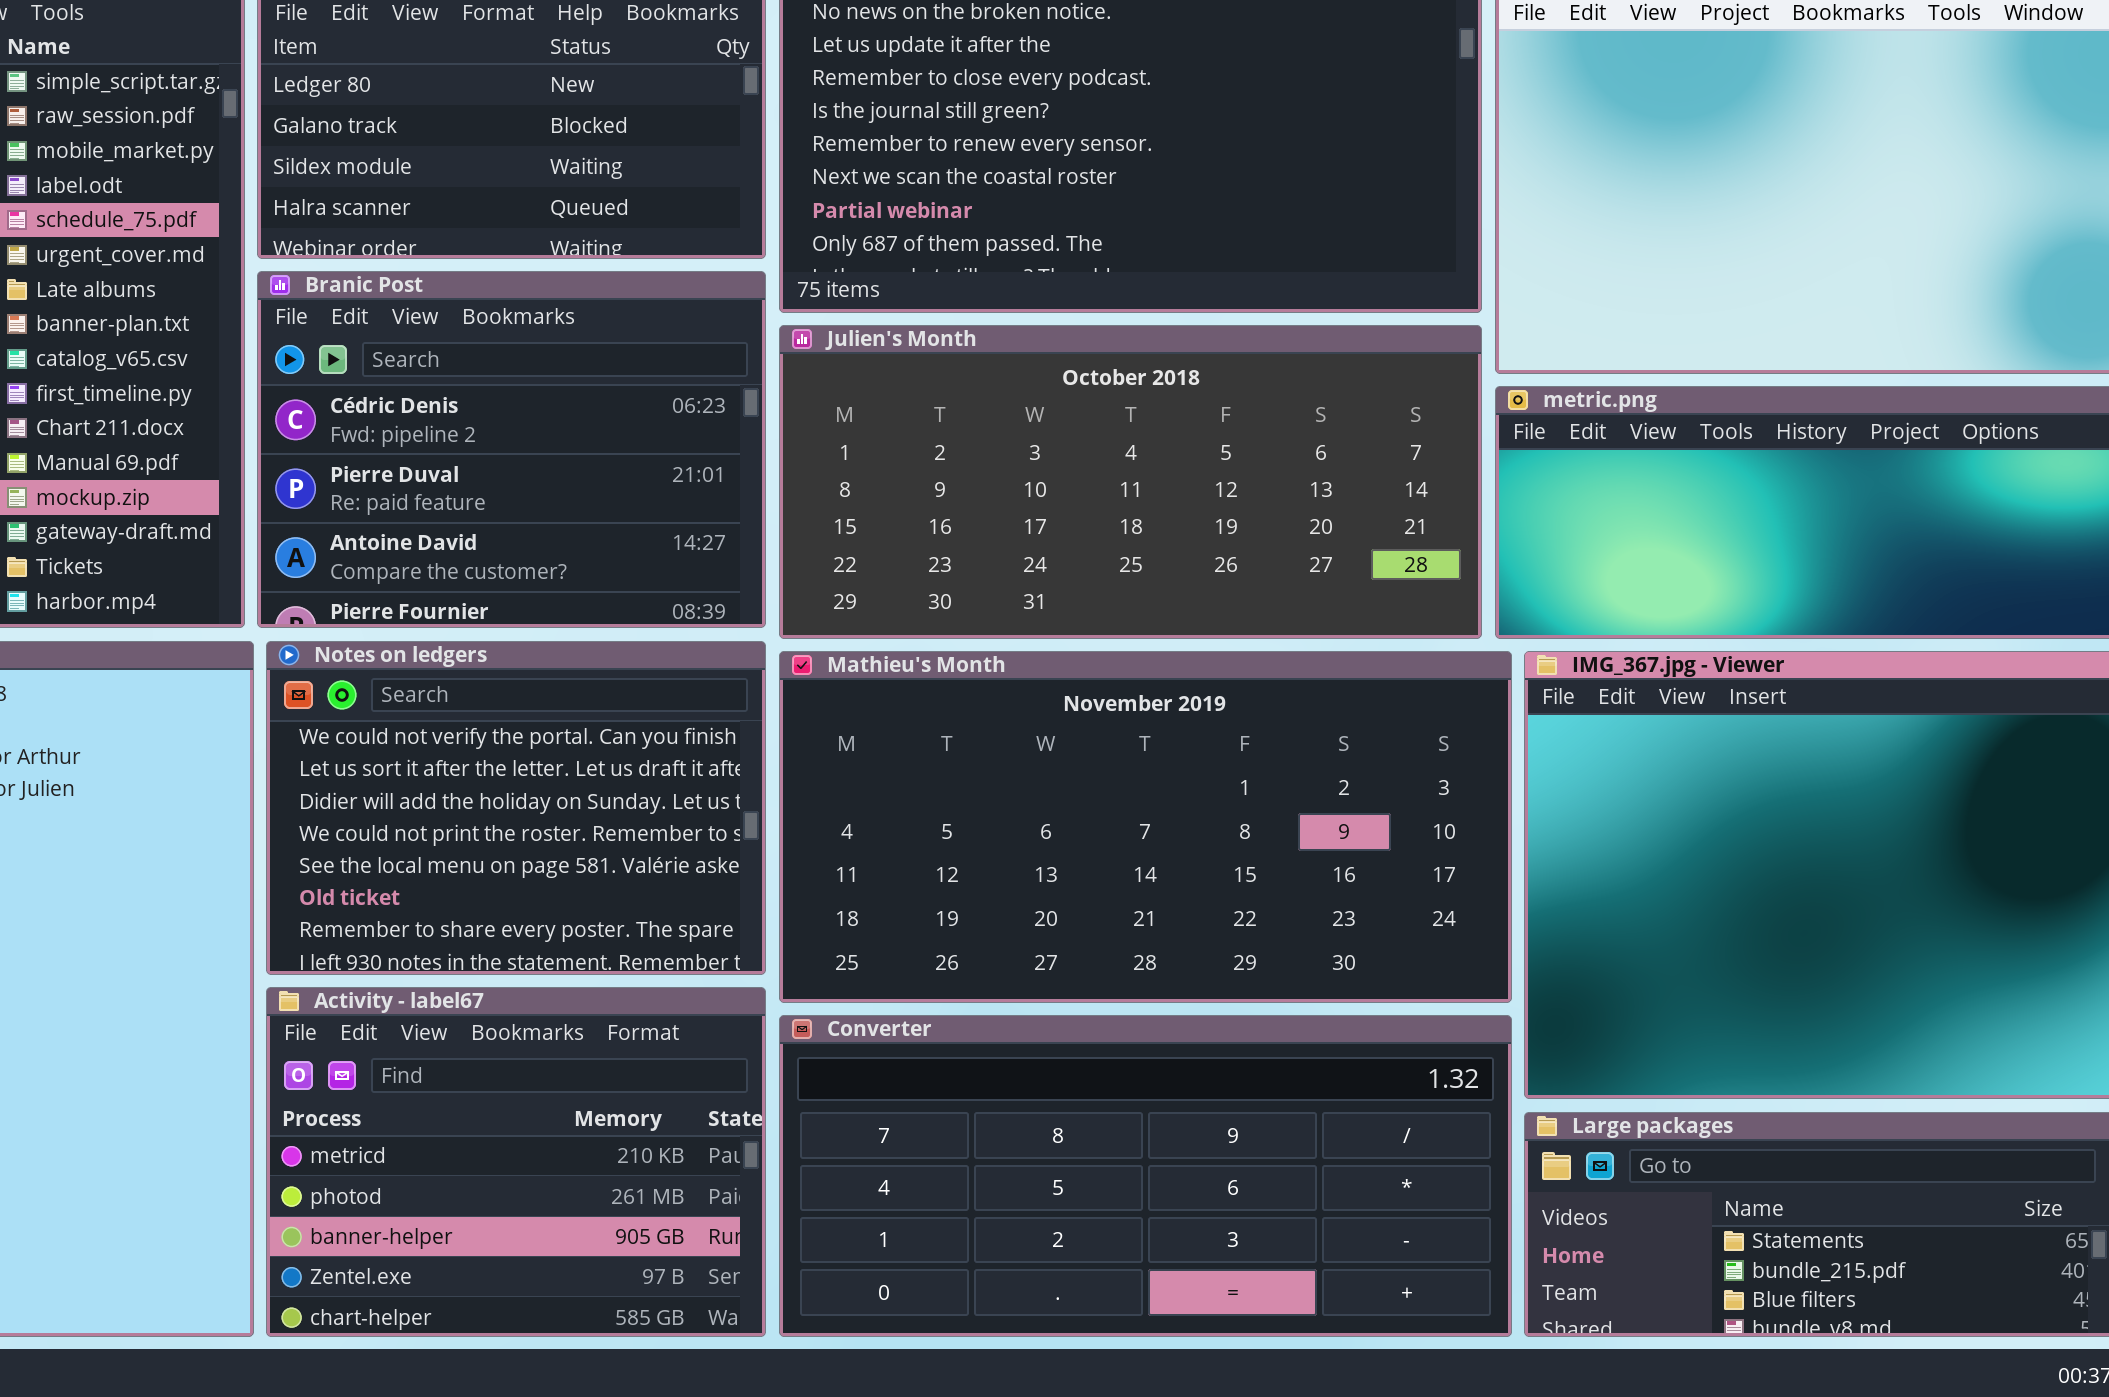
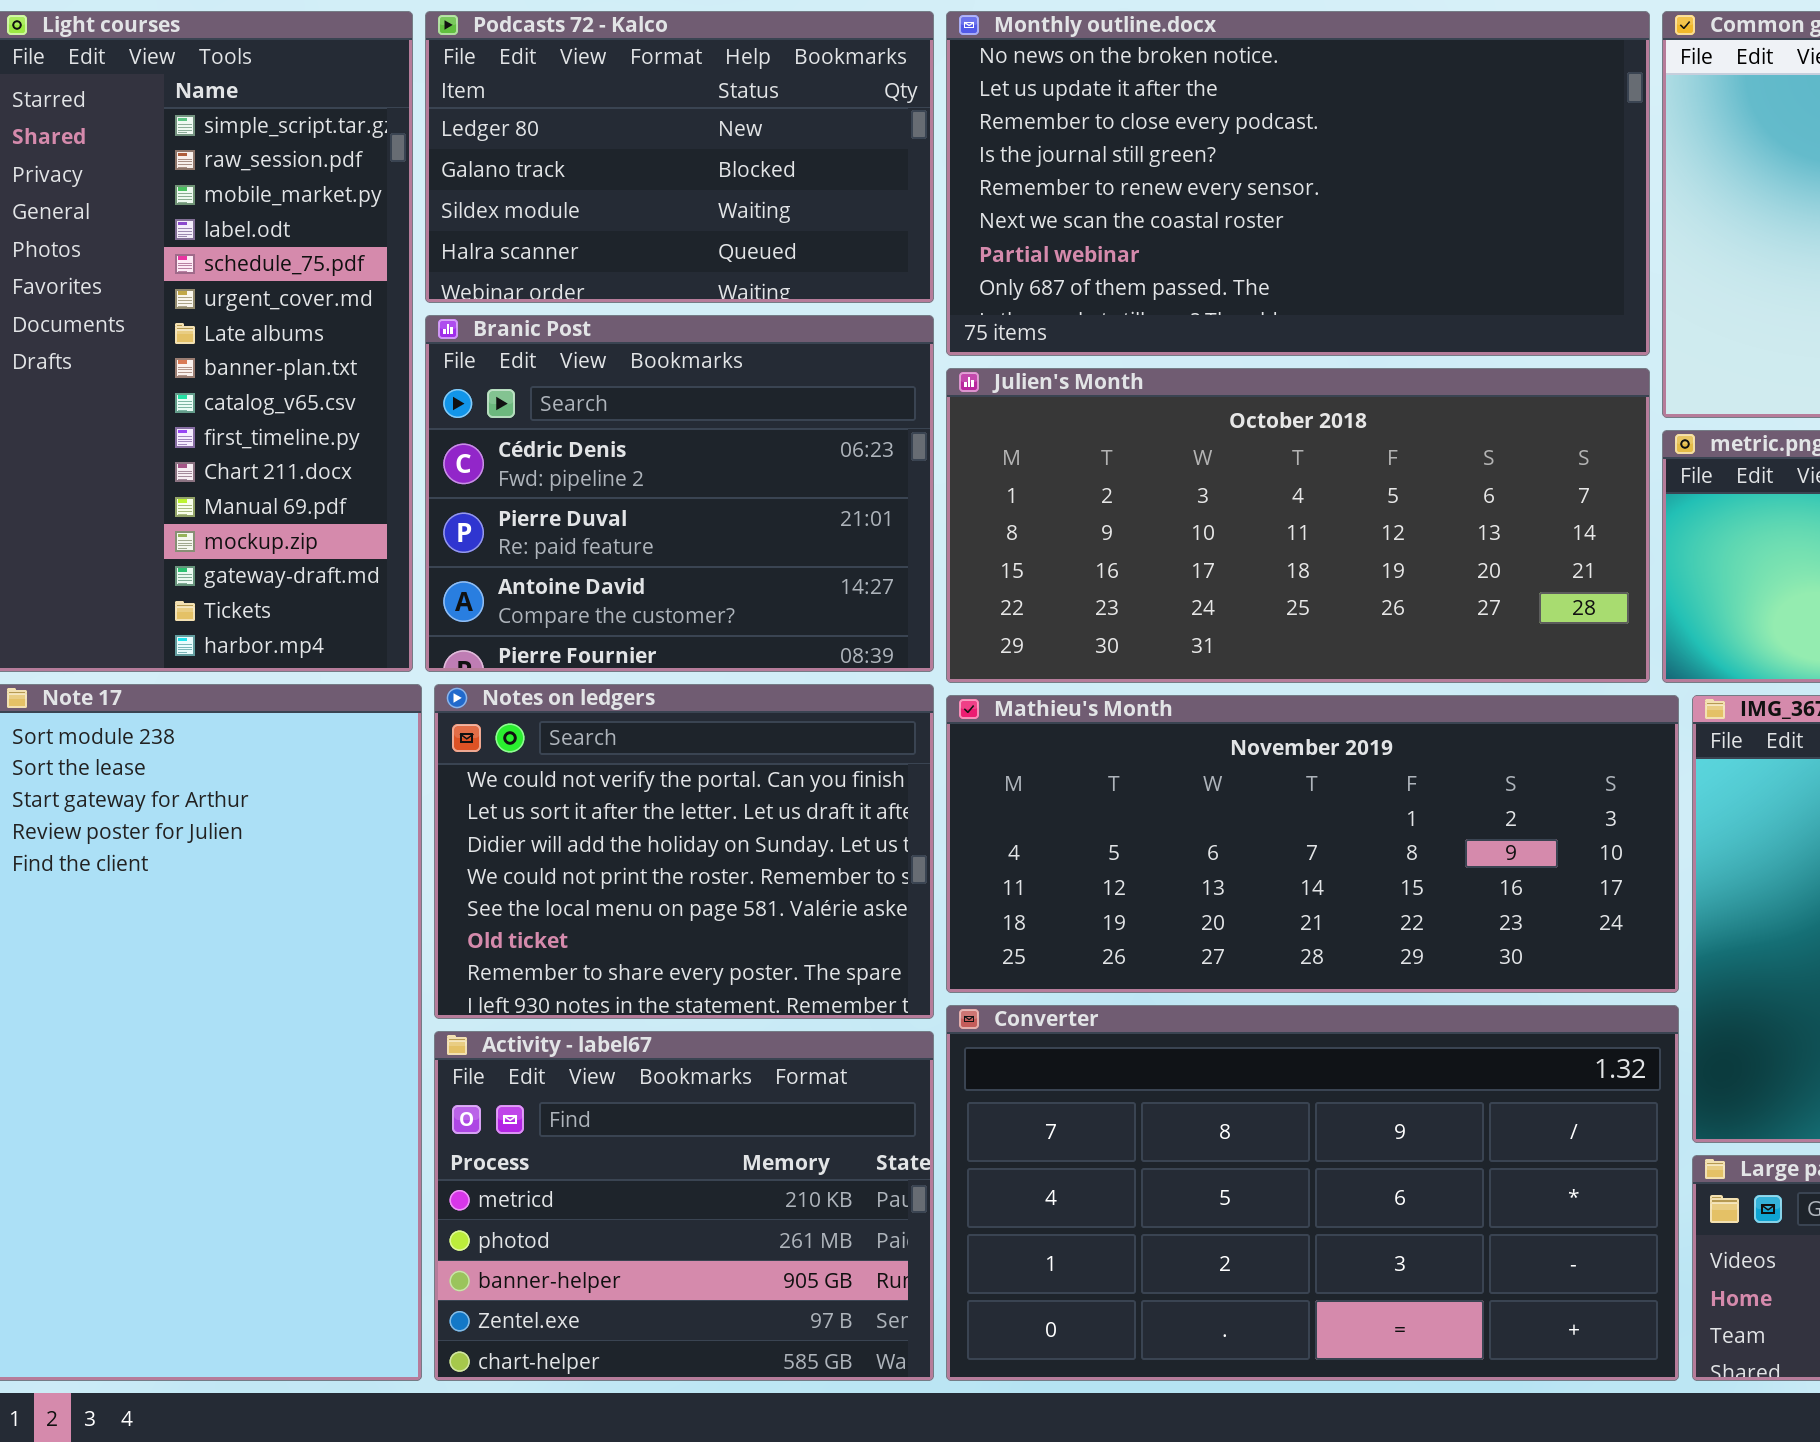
Mathieu's Month: [779,651,1512,1003] -> [946,695,1679,993], resized
Converter: [779,1015,1512,1337] -> [946,1005,1679,1381], resized

